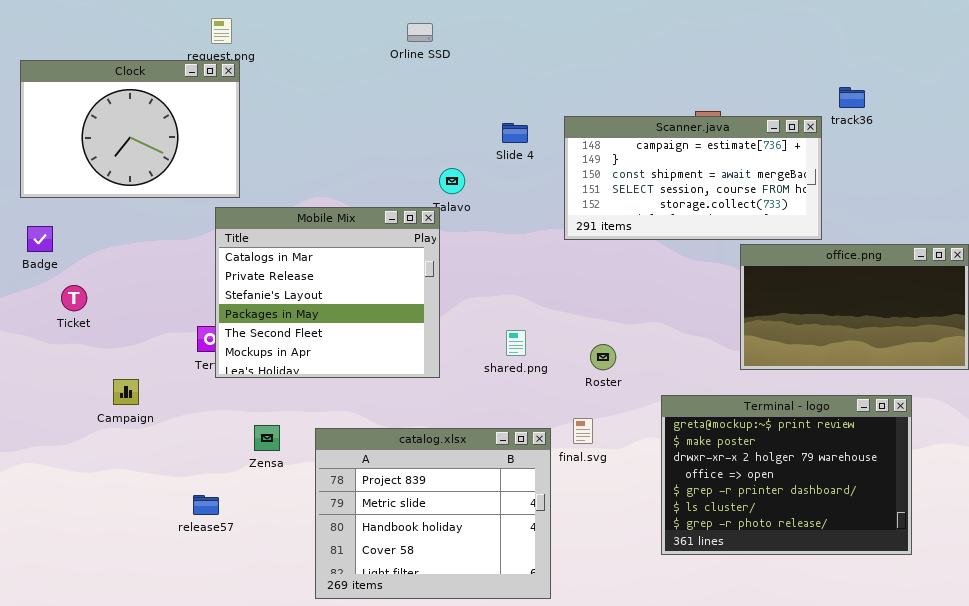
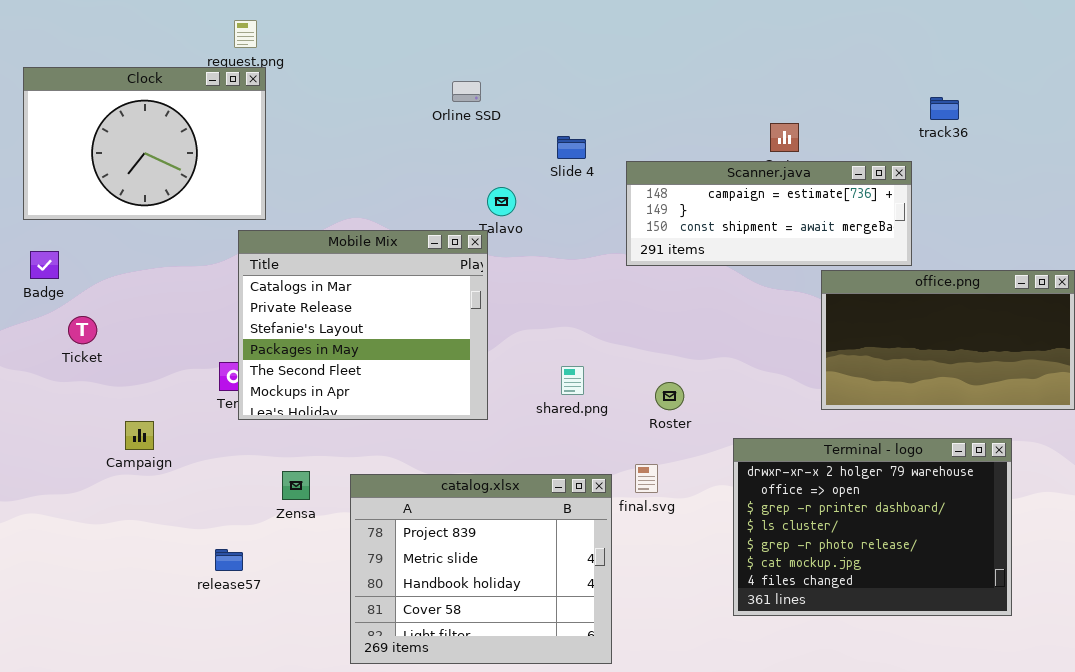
Orline SSD: [407,23,433,42] -> [452,81,481,102], moved
Scanner.java: [564,116,822,240] -> [626,161,912,266], resized
Terminal - logo: [661,395,912,555] -> [733,438,1012,616], scrolled down 2 rows

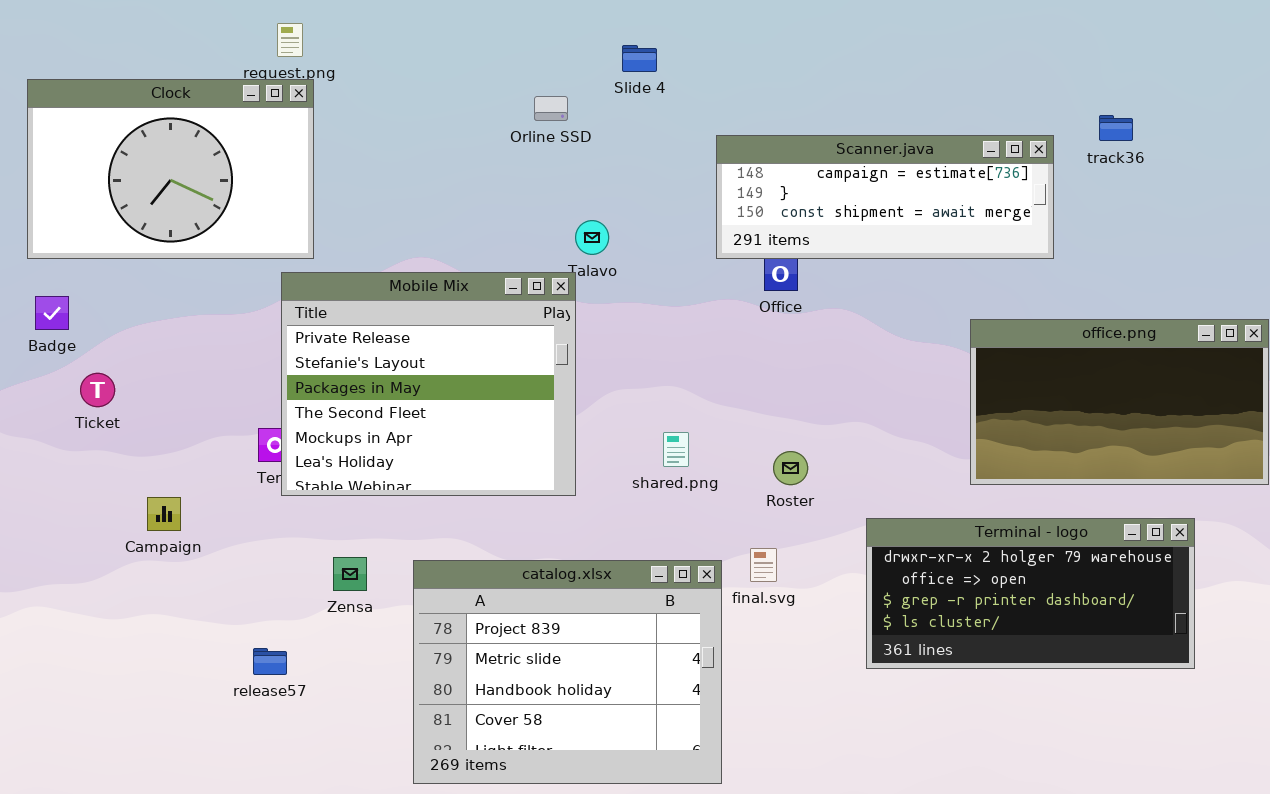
Slide 4: [557,136,586,159] -> [622,45,657,72], moved
Scanner.java: [626,161,912,266] -> [716,135,1054,259], moved
Mobile Mix: [238,230,488,420] -> [281,272,576,496], scrolled down 1 row
Terminal - logo: [733,438,1012,616] -> [866,518,1195,669], resized

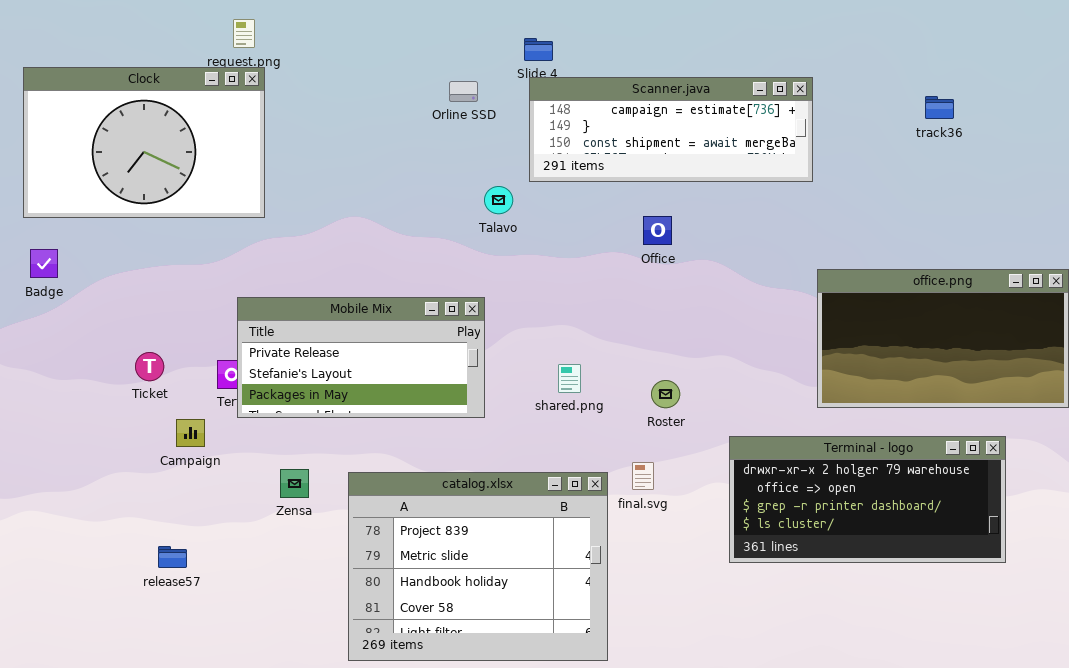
Scanner.java: [716,135,1054,259] -> [529,77,813,182], moved
Mobile Mix: [281,272,576,496] -> [237,297,485,418], resized
Ticket: [80,373,115,407] -> [135,352,164,381], moved
Campaign: [147,497,181,531] -> [176,419,205,447], moved
release57: [253,648,287,675] -> [158,546,187,568], moved

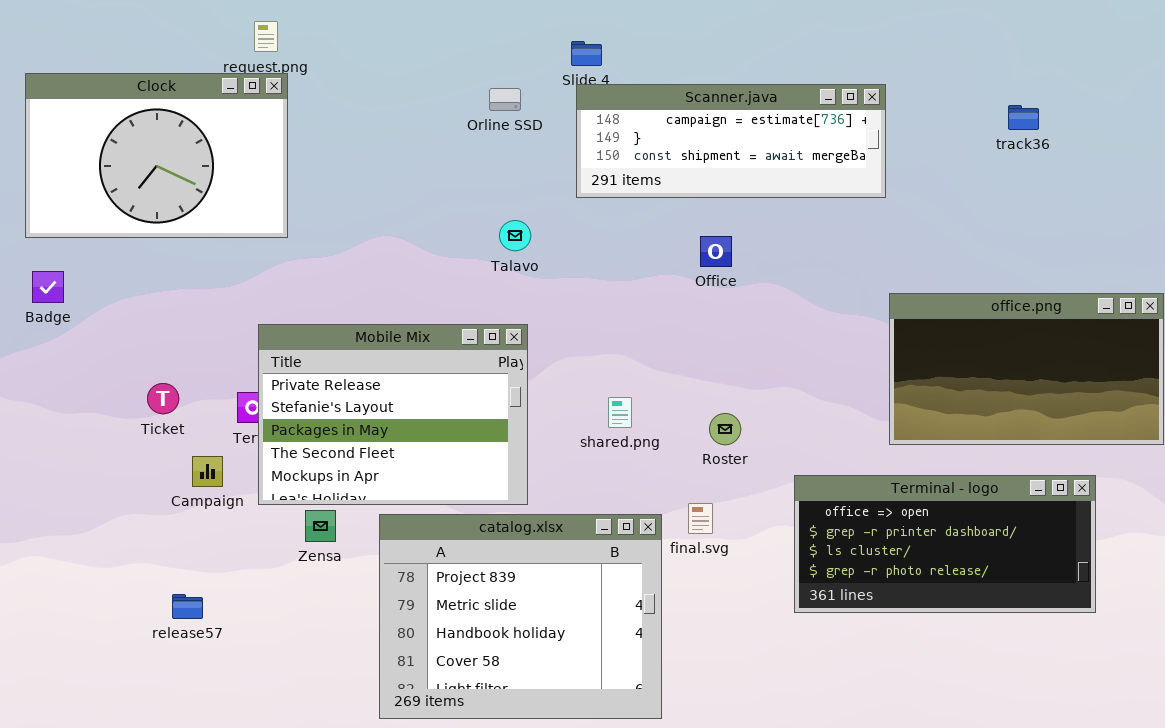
Talavo: [484,186,513,214] -> [499,220,531,251], moved
Mobile Mix: [237,297,485,418] -> [258,324,528,505], resized
Terminal - logo: [729,436,1006,563] -> [794,475,1096,613], scrolled down 1 row

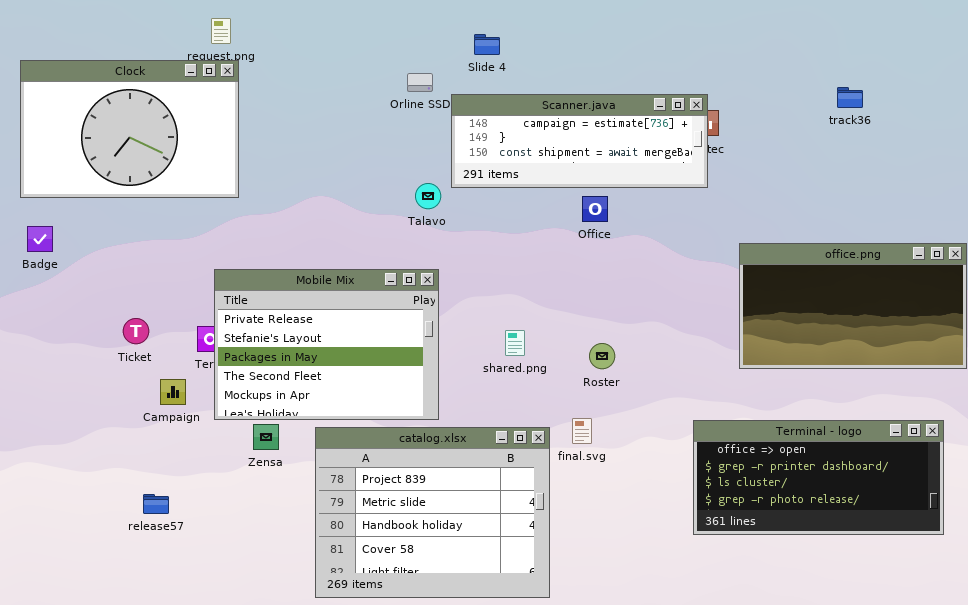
Scanner.java: [576,84,886,198] -> [451,94,708,188], moved
Terminal - logo: [794,475,1096,613] -> [693,420,944,535], moved

